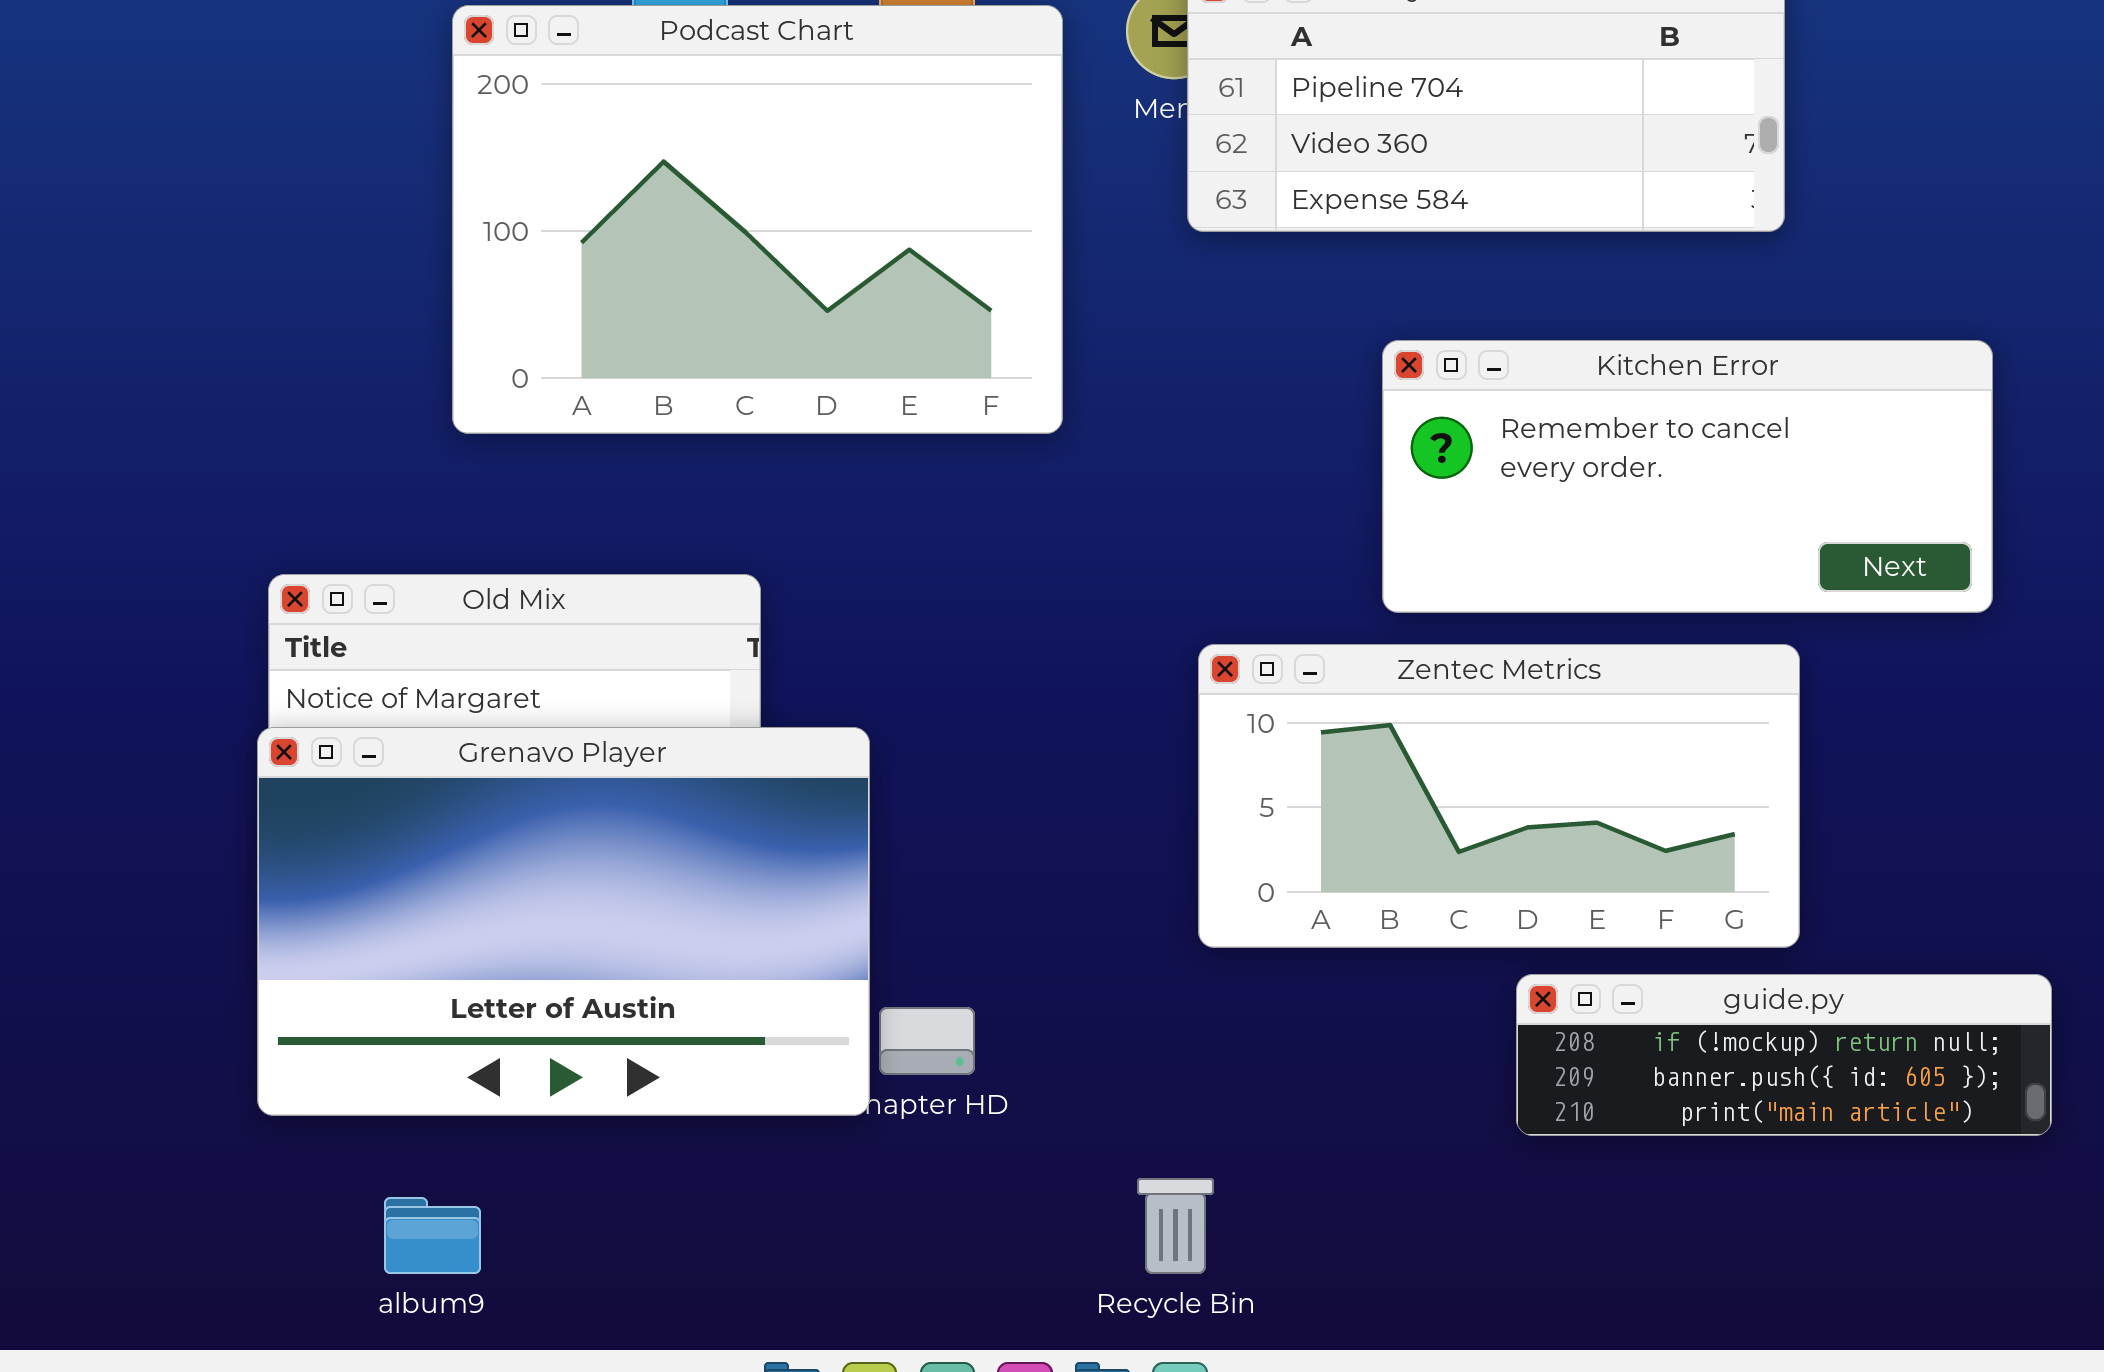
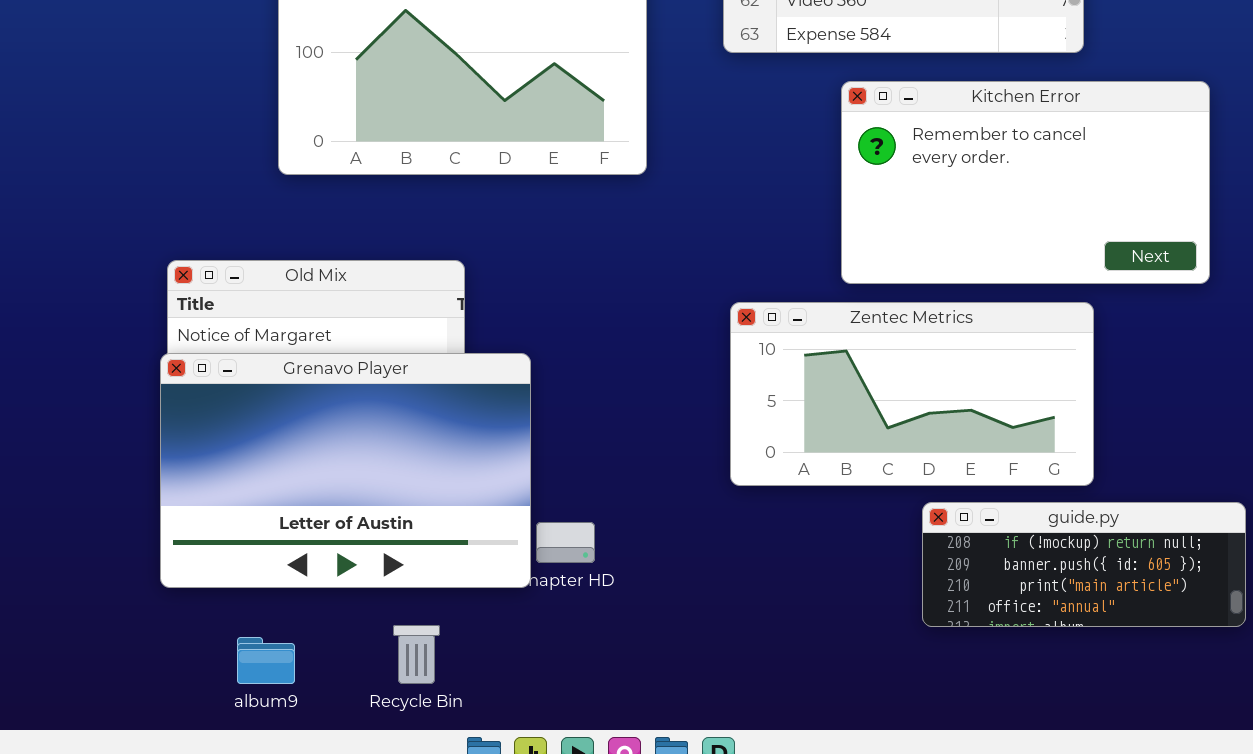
Kitchen Error: [1382,340,1993,613] -> [841,81,1210,284], resized
guide.py: [1516,974,2052,1136] -> [922,502,1246,627], resized
Recycle Bin: [1137,1178,1214,1274] -> [393,625,440,684], moved

